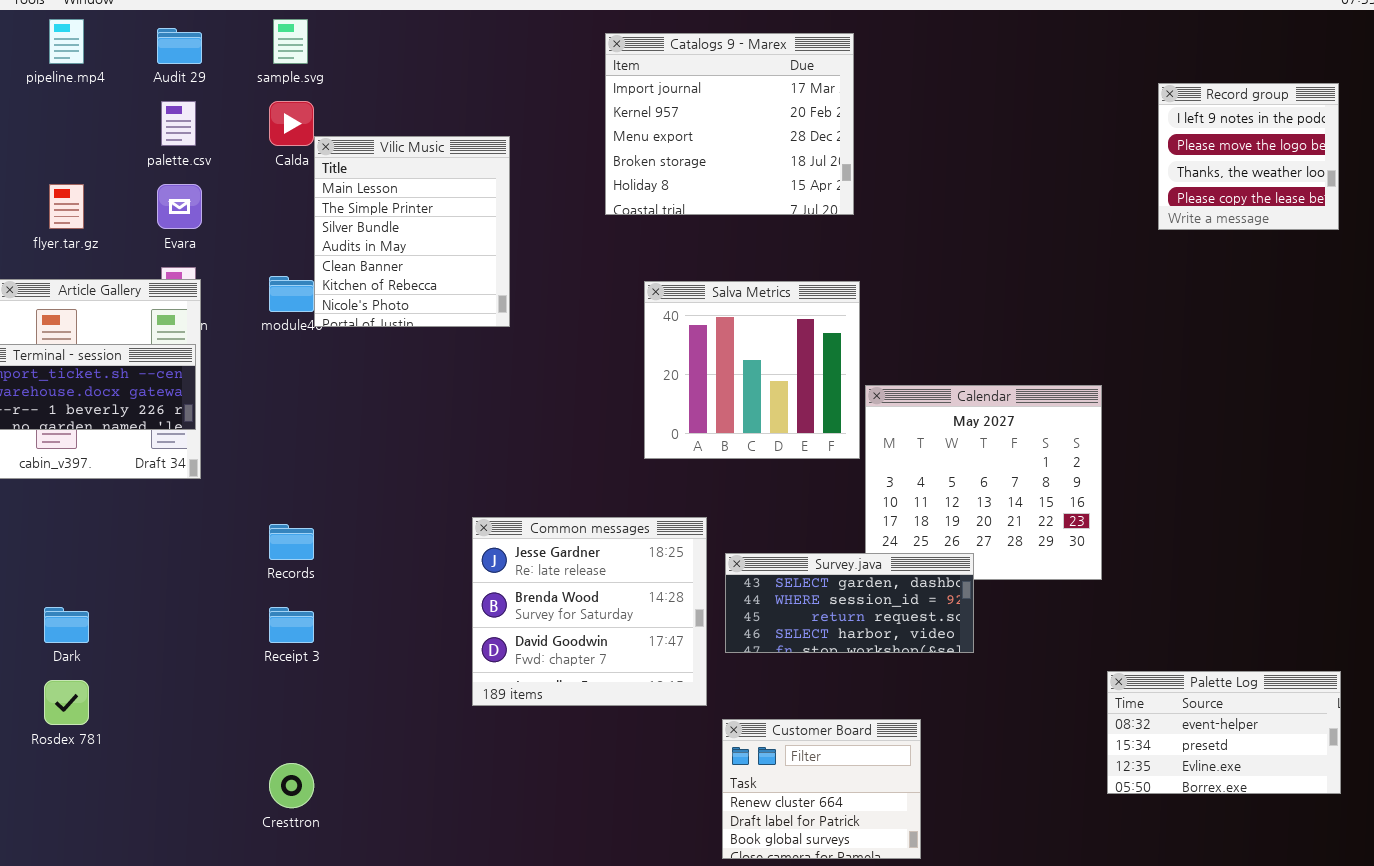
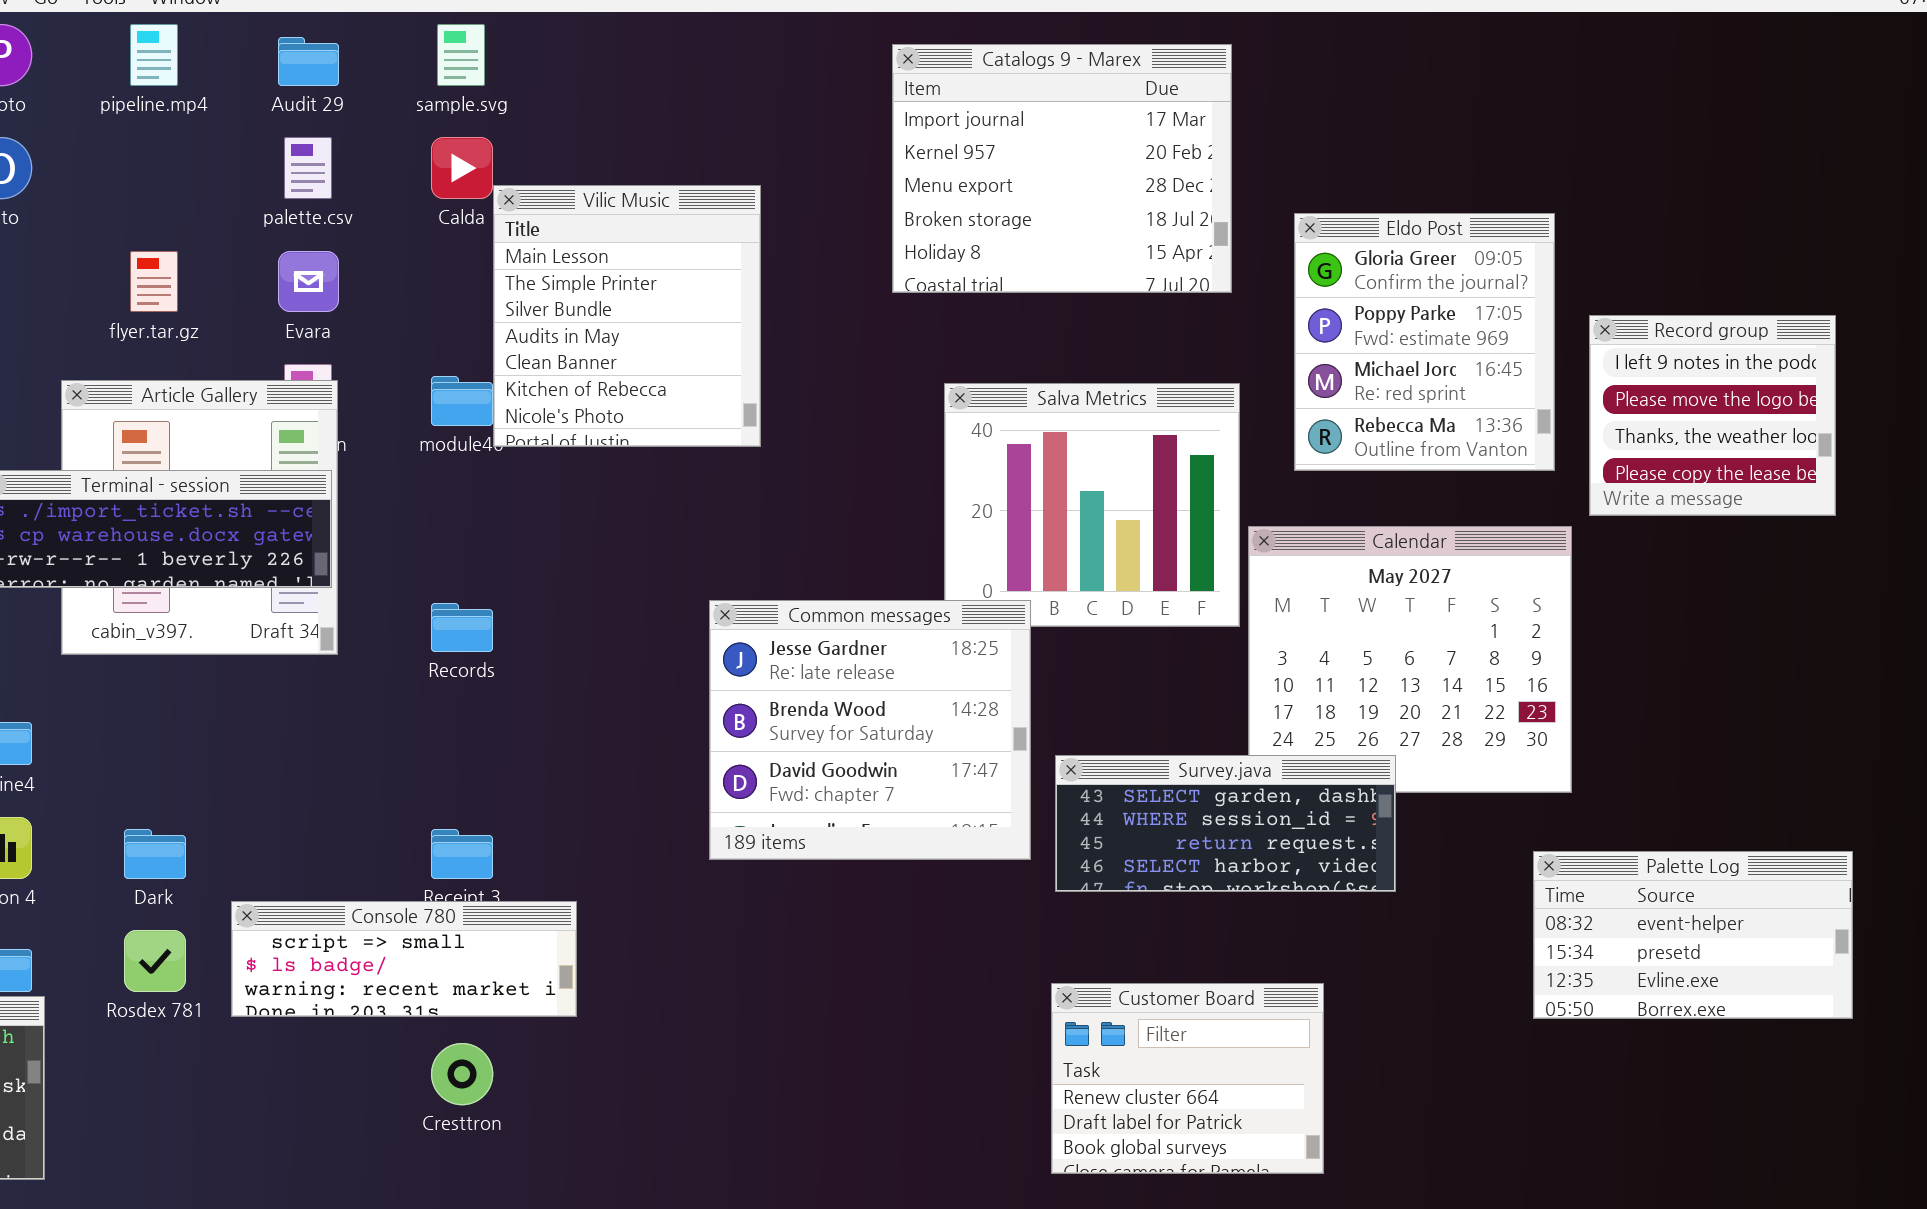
Record group: [1158,83,1339,230] -> [1589,315,1836,516], moved
Eldo Post: none -> [1294,213,1555,471], opened
Common messages: [472,517,707,706] -> [709,600,1031,860], moved
Records: [269,524,314,560] -> [431,603,493,652], moved
Console 780: none -> [231,901,577,1017], opened
Palette Log: [1107,671,1341,794] -> [1533,851,1853,1019], moved

